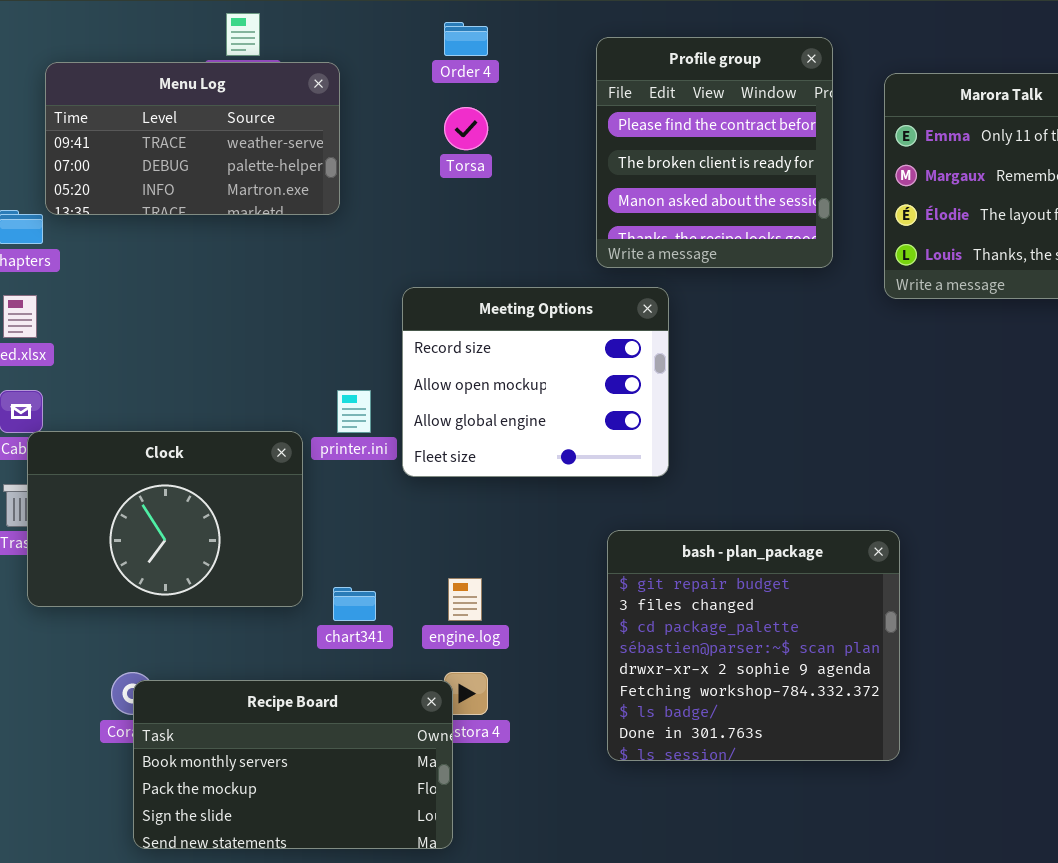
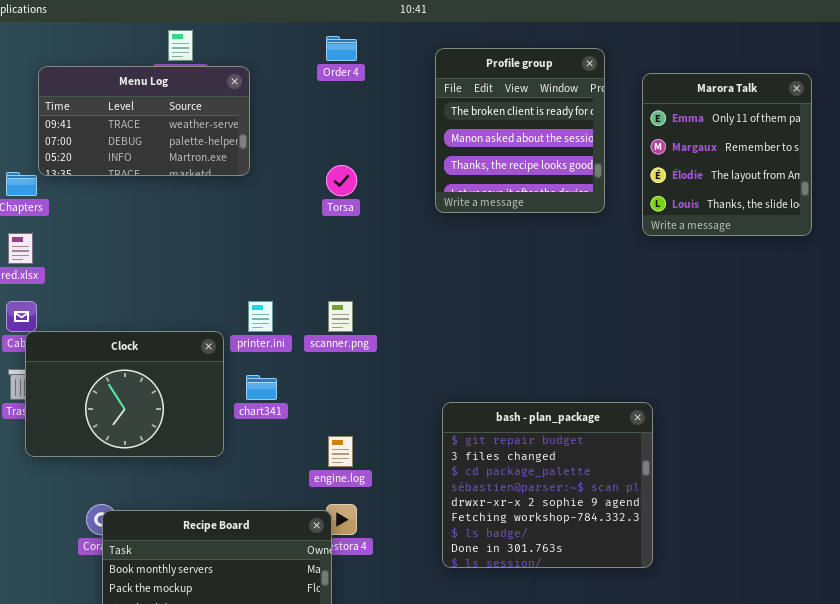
Profile group: [596,37,833,268] -> [435,48,605,213], scrolled down 1 row
Torsa: [444,107,488,150] -> [326,165,357,196], moved
Meeting Options: [402,287,669,477] -> none, closed
chart341: [333,587,376,621] -> [246,375,277,400], moved

